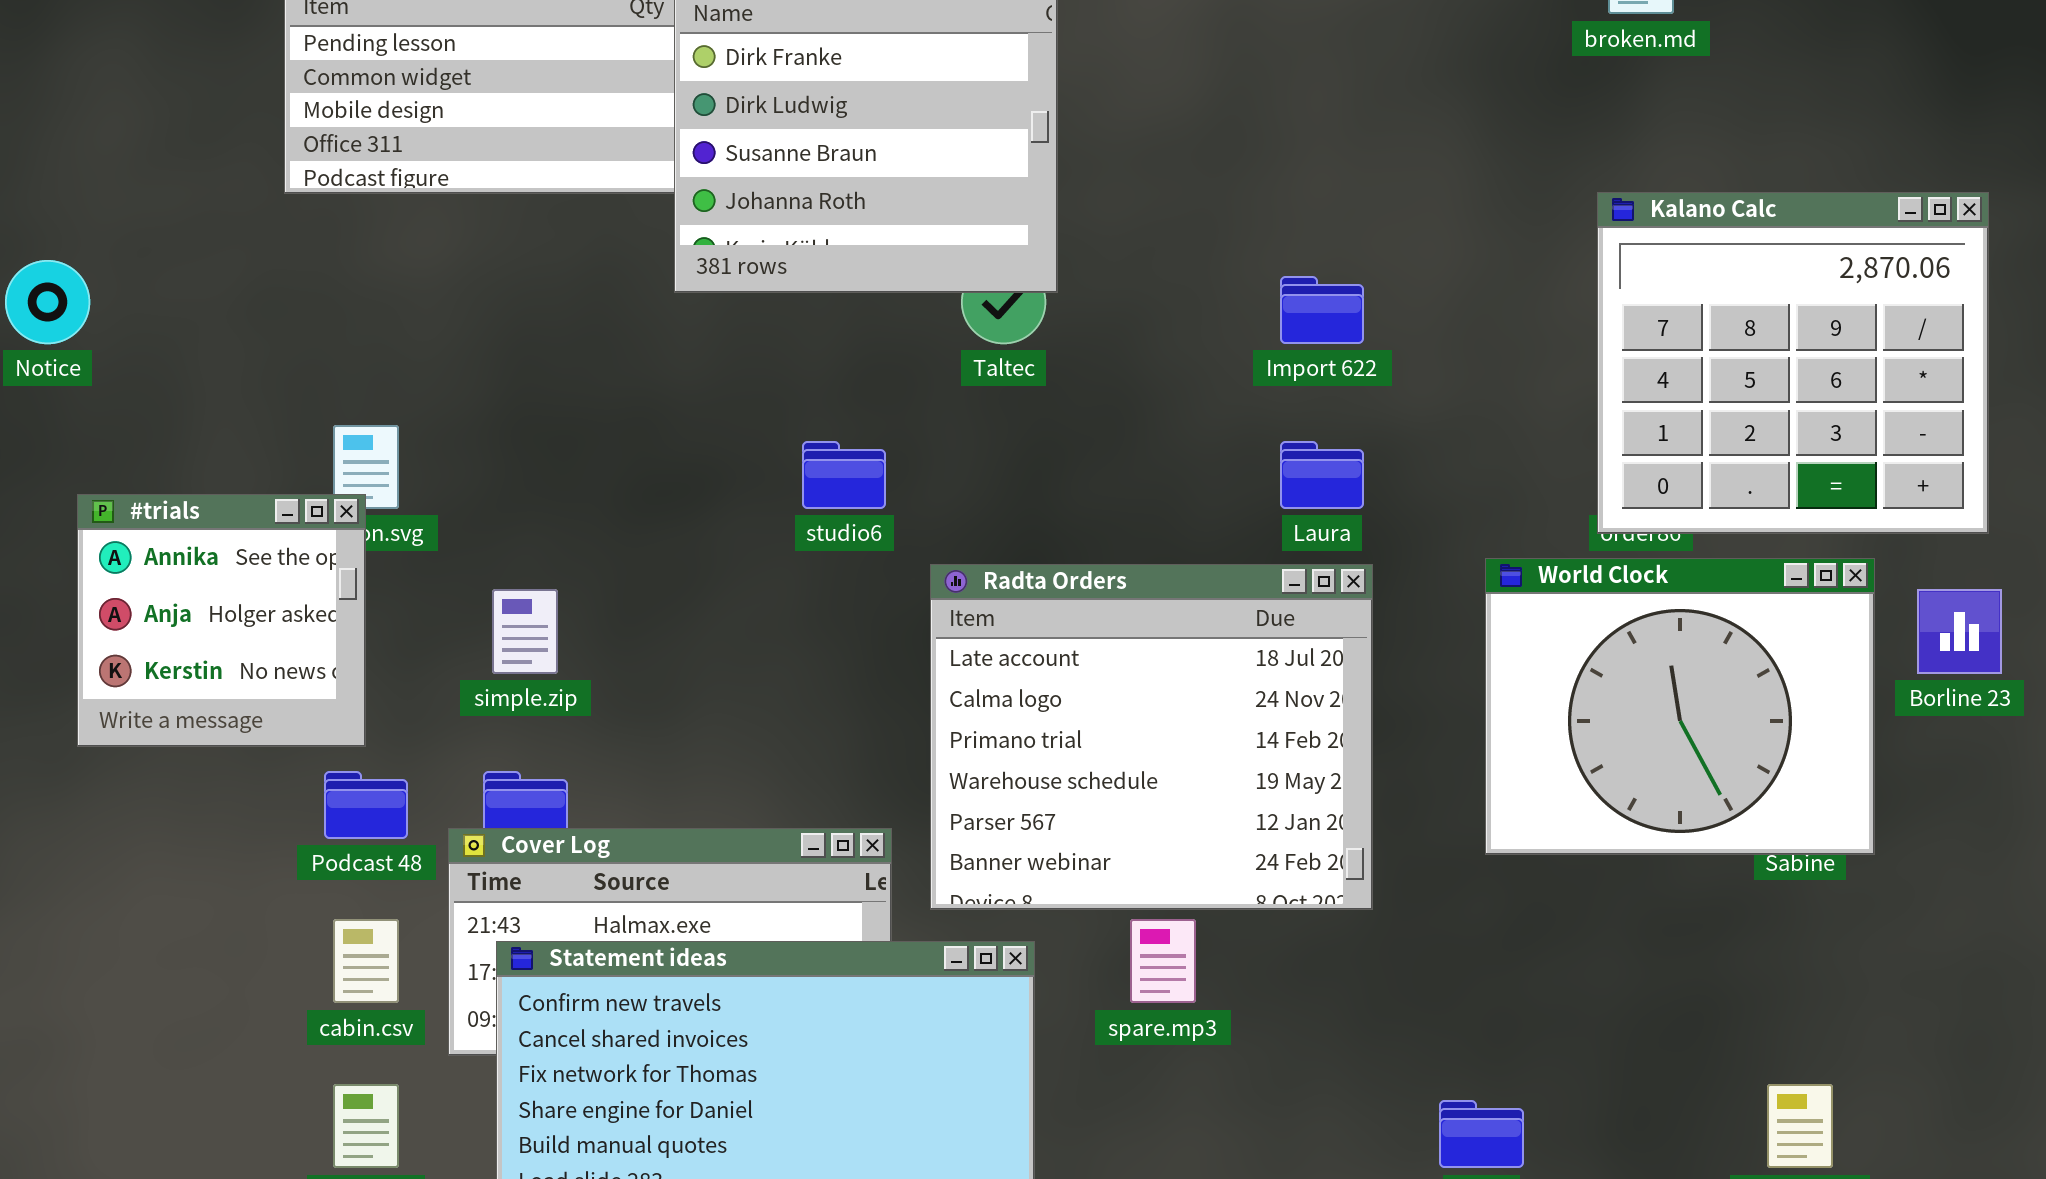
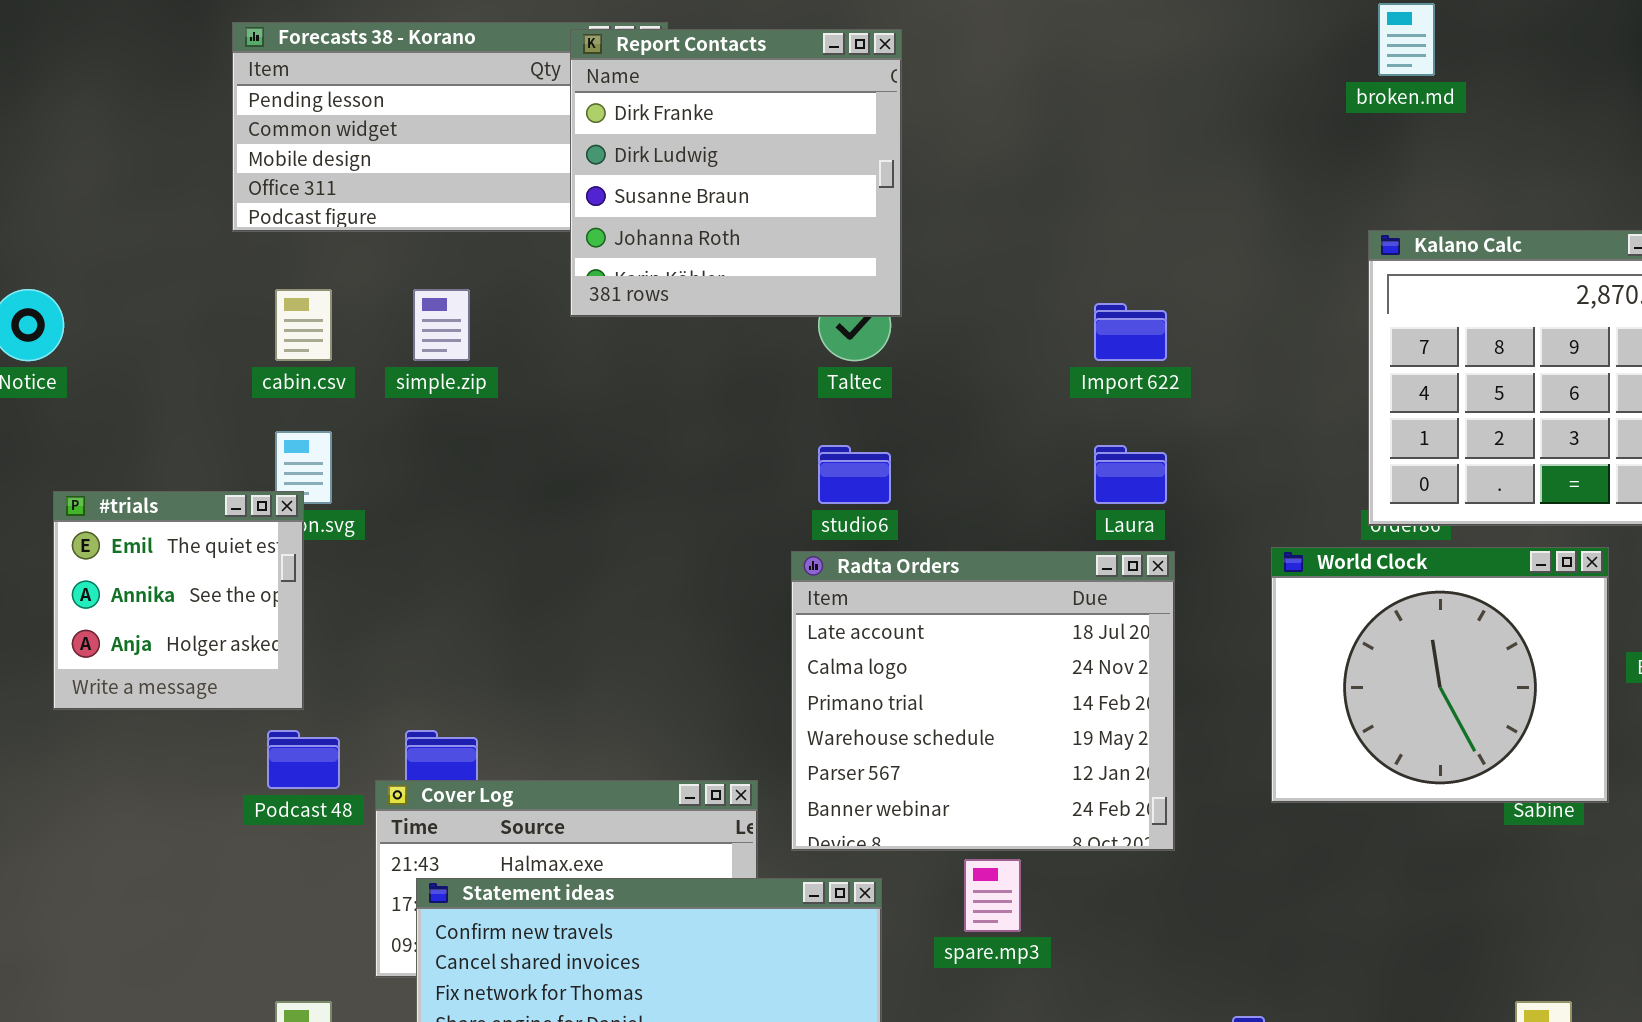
studio6: [802,441,886,509] -> [818,445,891,504], moved
#trials: [77,494,366,747] -> [53,491,304,710], scrolled up 1 row
simple.zip: [492,589,558,674] -> [413,289,470,361], moved
cabin.csv: [333,919,399,1003] -> [275,289,332,361], moved

